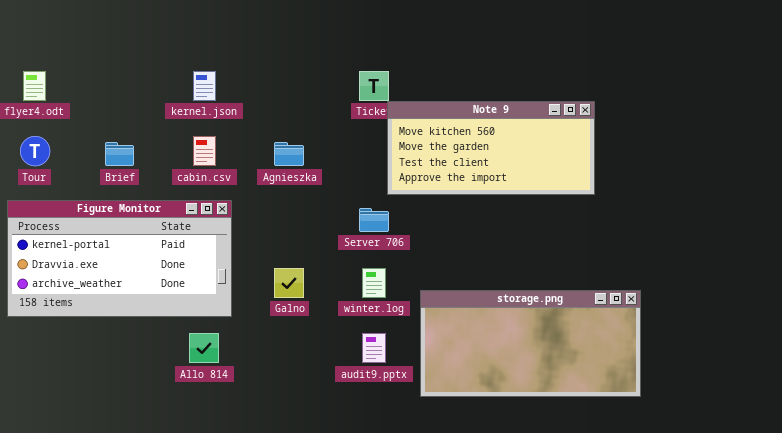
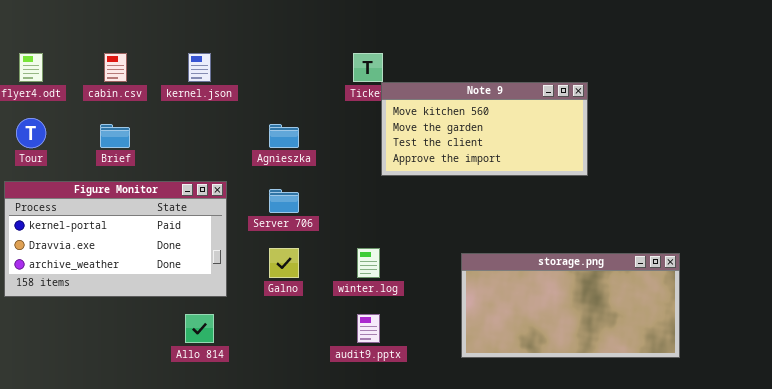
cabin.csv: [193,136,216,166] -> [104,53,127,82], moved
Server 706: [359,208,389,232] -> [269,189,299,213], moved
storage.png: [420,290,641,397] -> [461,253,680,358], moved

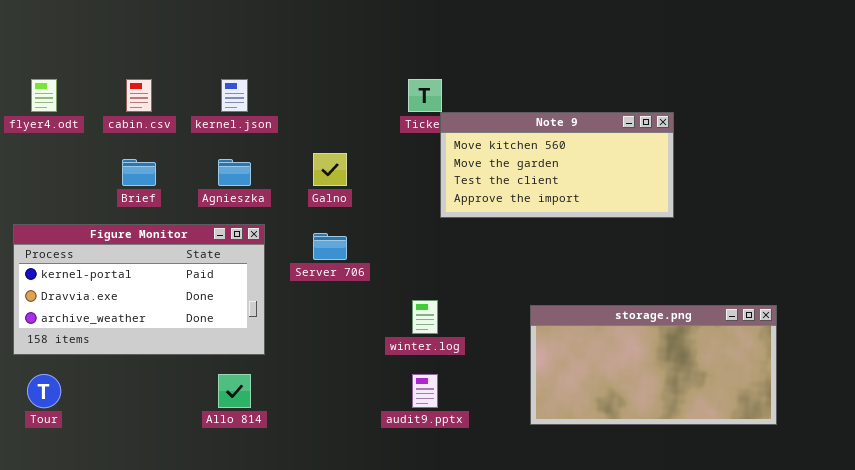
Tour: [16,118,46,148] -> [27,374,61,408], moved
Agnieszka: [269,124,299,148] -> [218,159,251,186], moved
Galno: [269,248,299,278] -> [313,153,347,186], moved

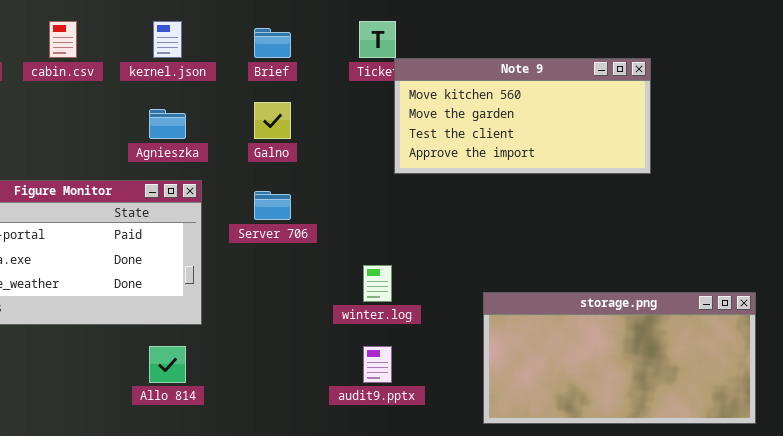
Brief: [122,159,156,186] -> [254,28,291,58], moved
storage.png: [530,305,777,425] -> [483,292,756,424], moved

